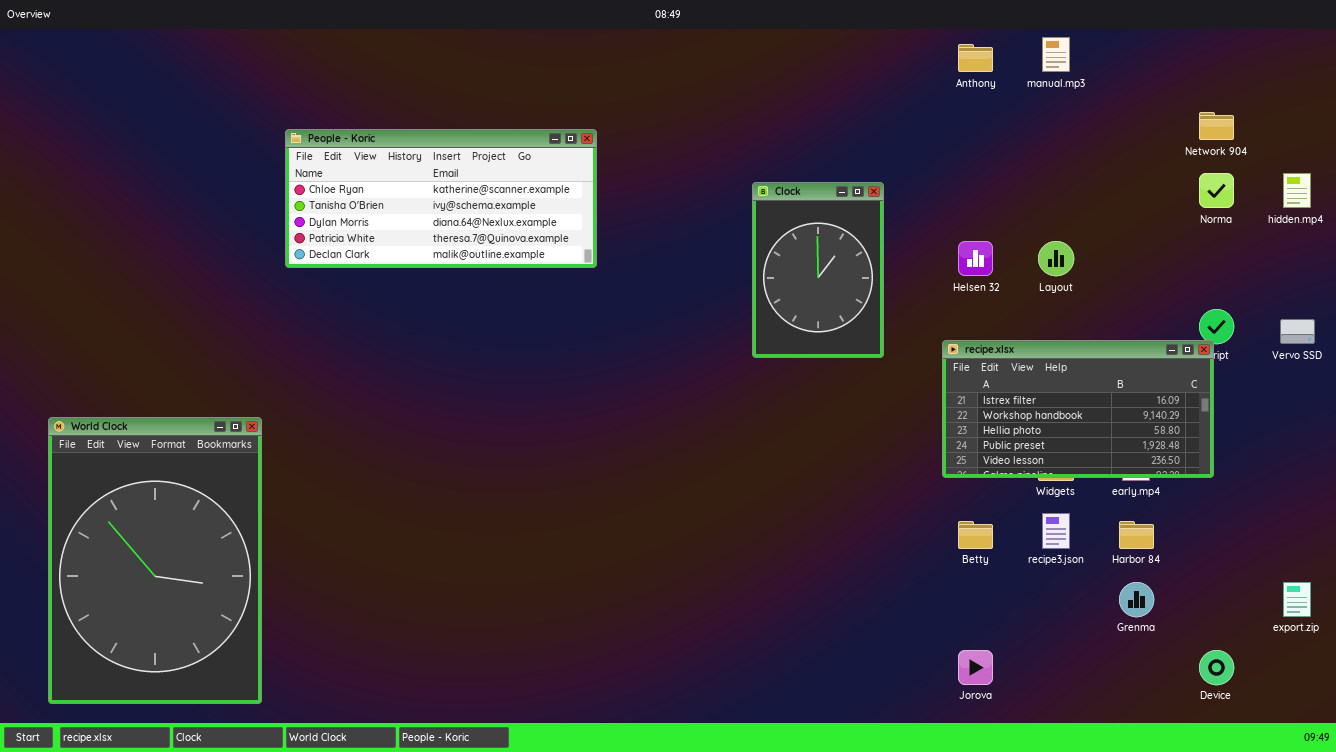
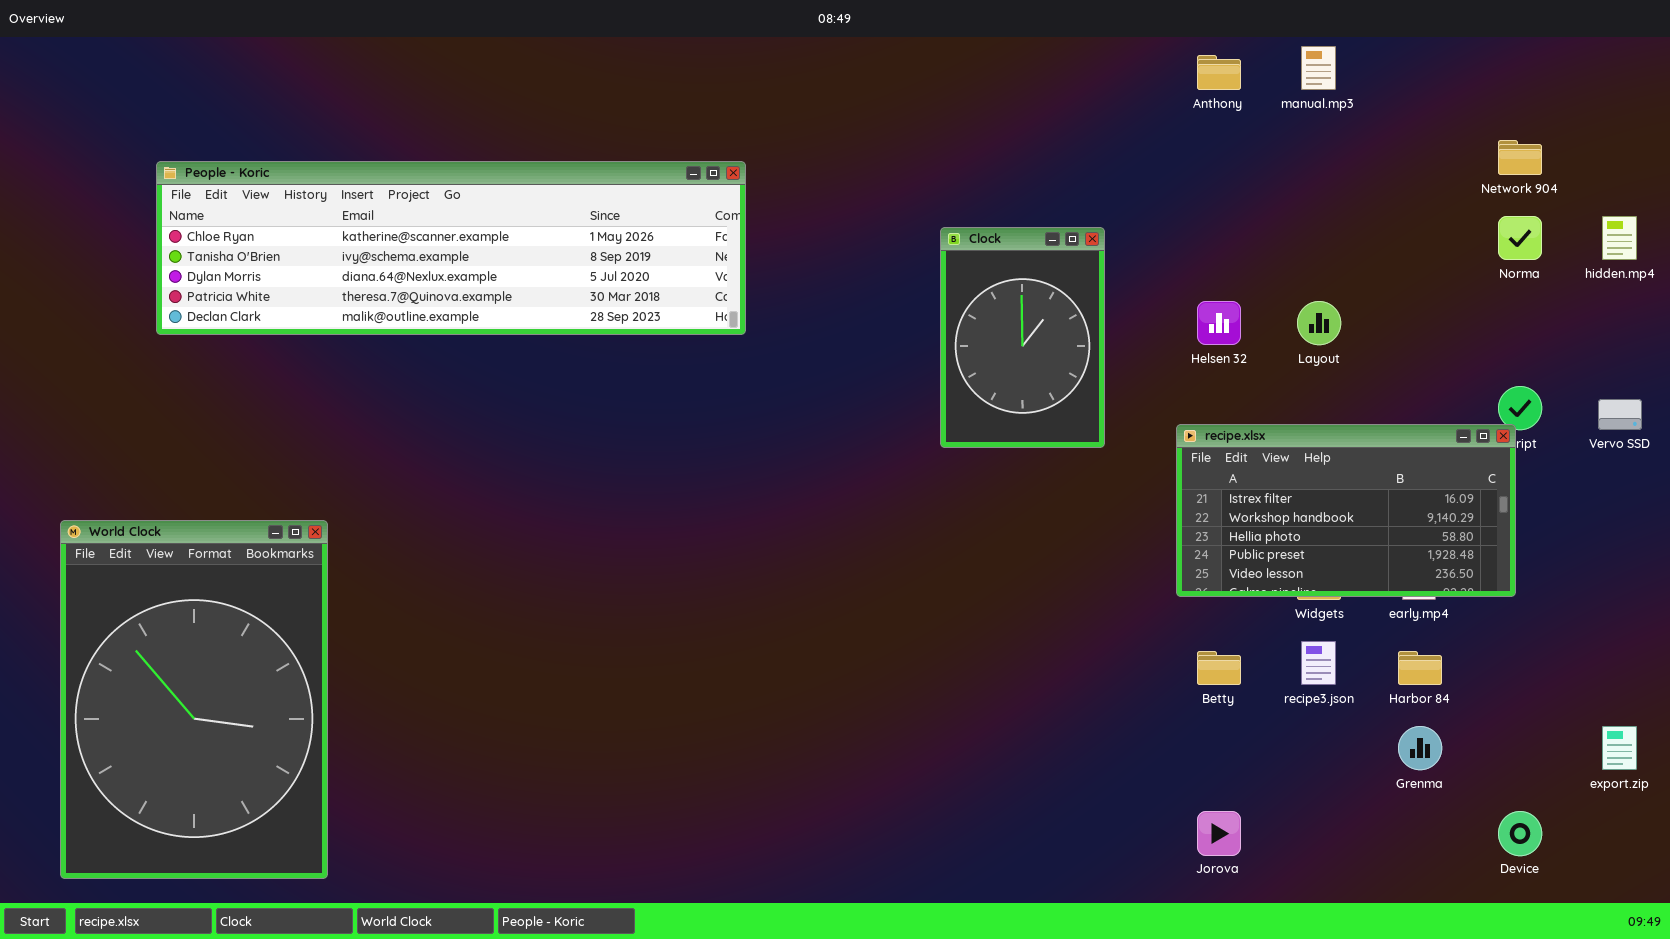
People - Koric: [285,129,597,268] -> [156,161,746,335], resized

